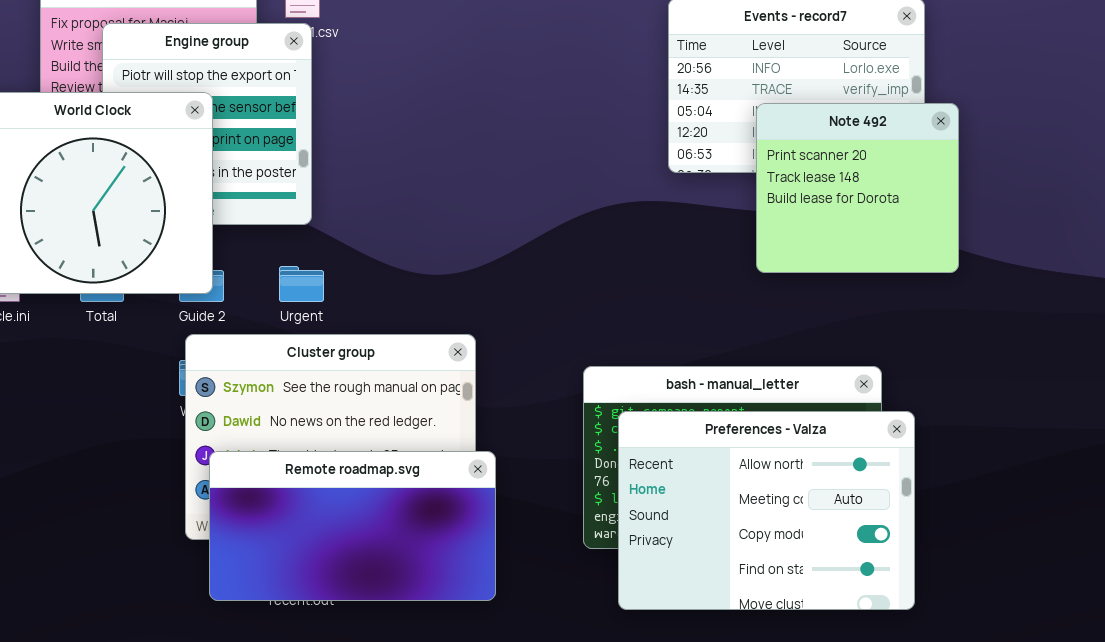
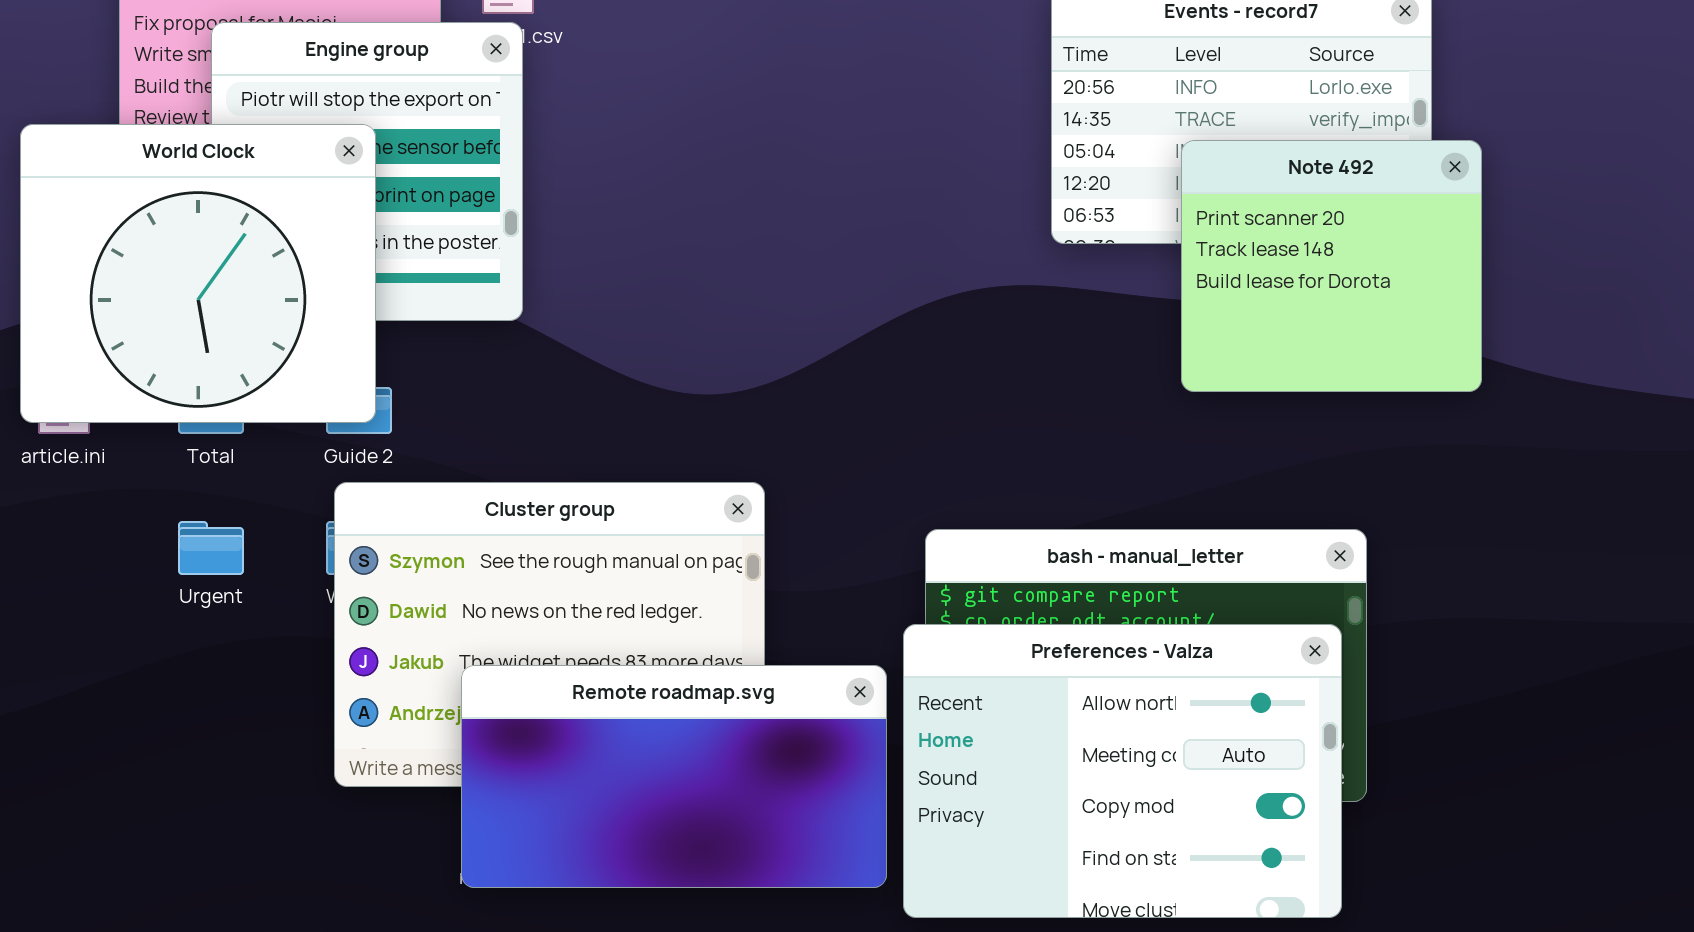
Urgent: [279,266,324,302] -> [178,521,244,575], moved
Preferences - Valza: [618,411,915,610] -> [903,624,1342,918], moved
Remote roadmap.svg: [209,451,496,601] -> [461,665,887,888], moved

